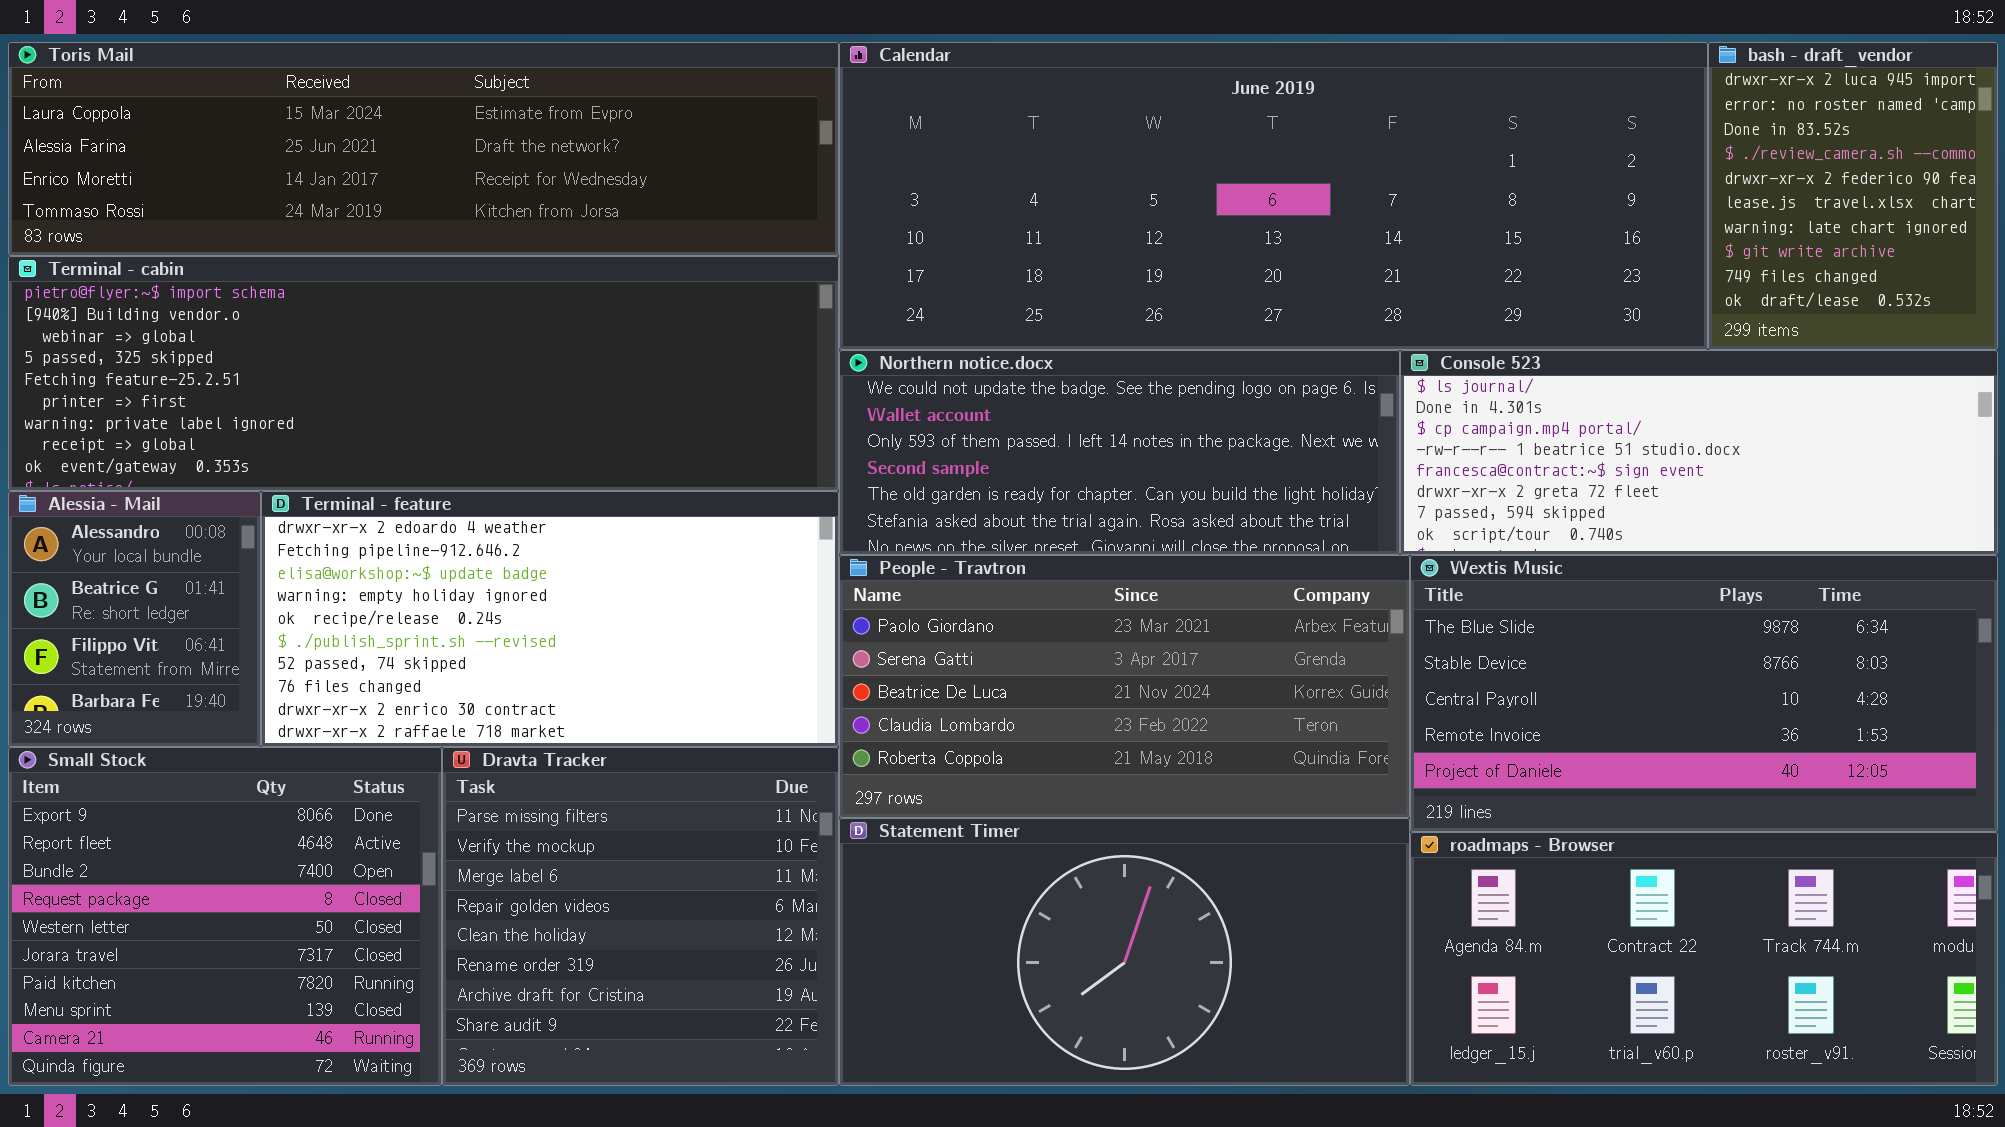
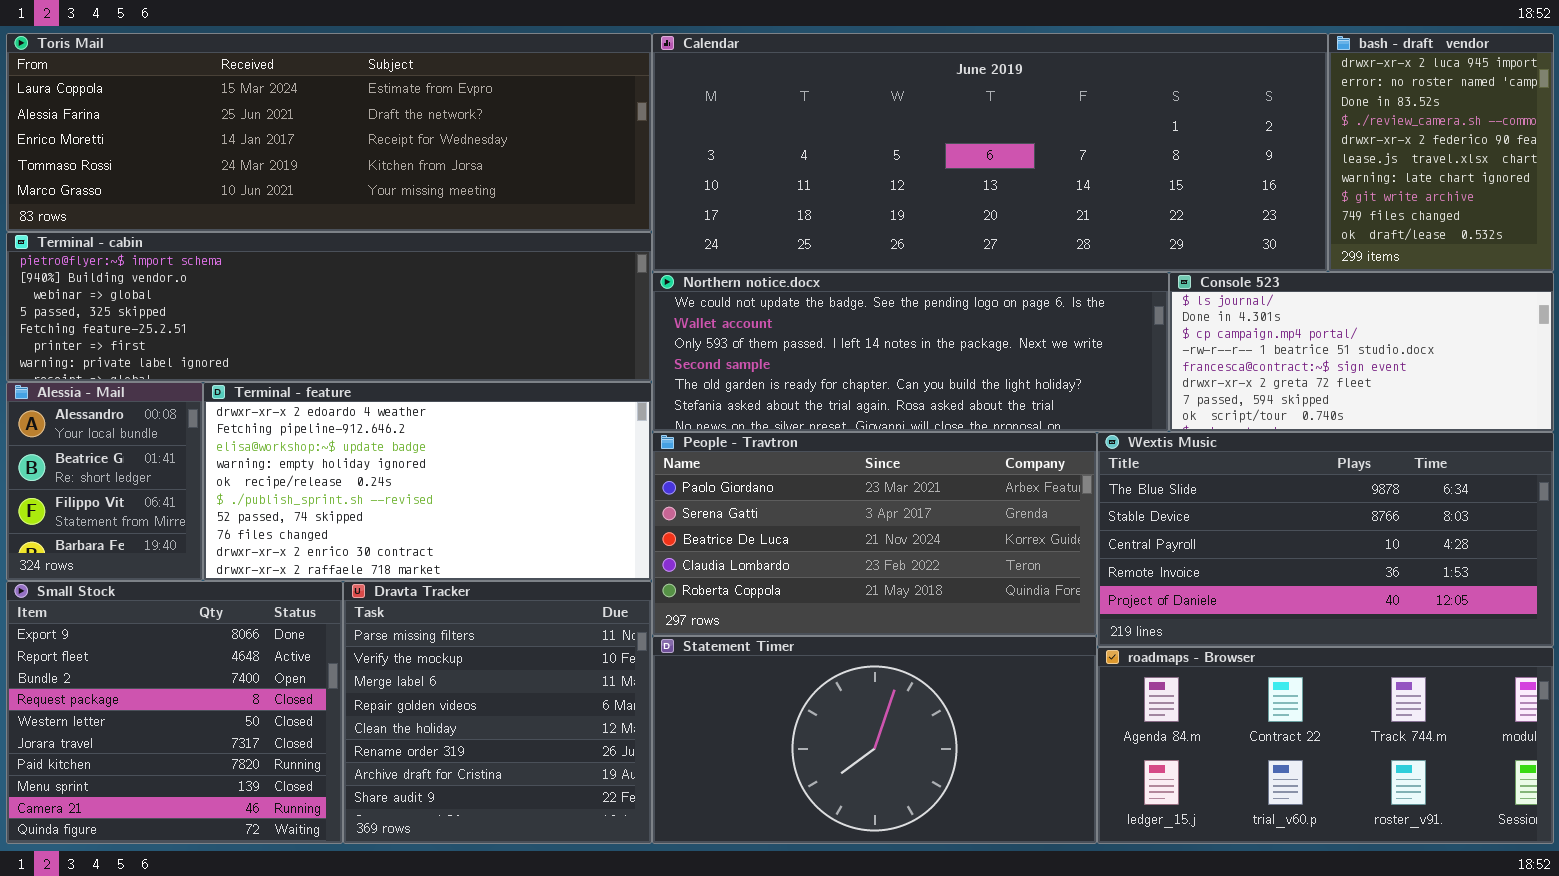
Toris Mail: [8,42,839,256] -> [6,33,652,232], resized
Terminal - cabin: [8,256,839,491] -> [6,232,652,382], resized
Northern notice.docx: [839,350,1400,555] -> [652,272,1169,432], resized
Console 523: [1400,350,1998,555] -> [1169,272,1554,432], resized

